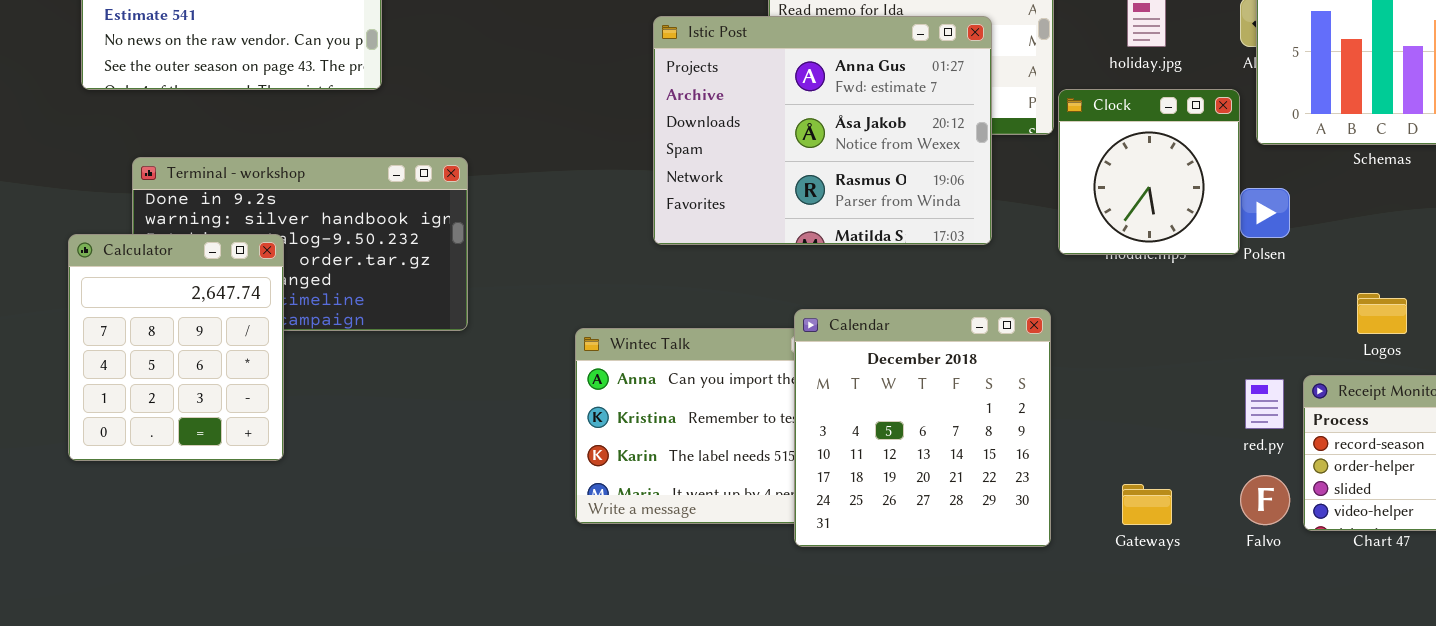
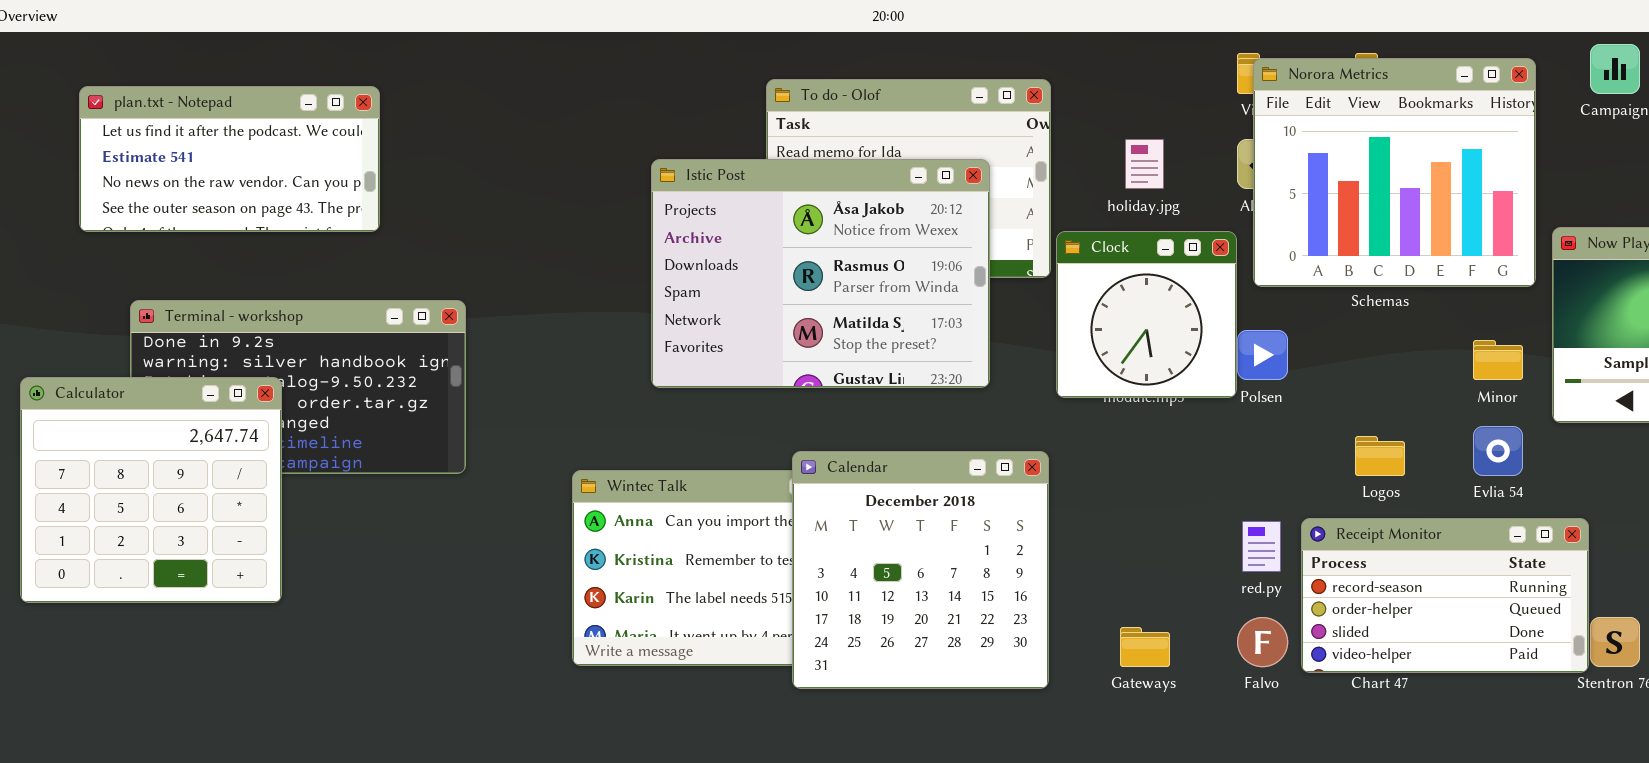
Istic Post: [653,16,992,245] -> [651,159,990,388], scrolled down 1 row
Calculator: [68,234,284,461] -> [20,377,282,603], resized

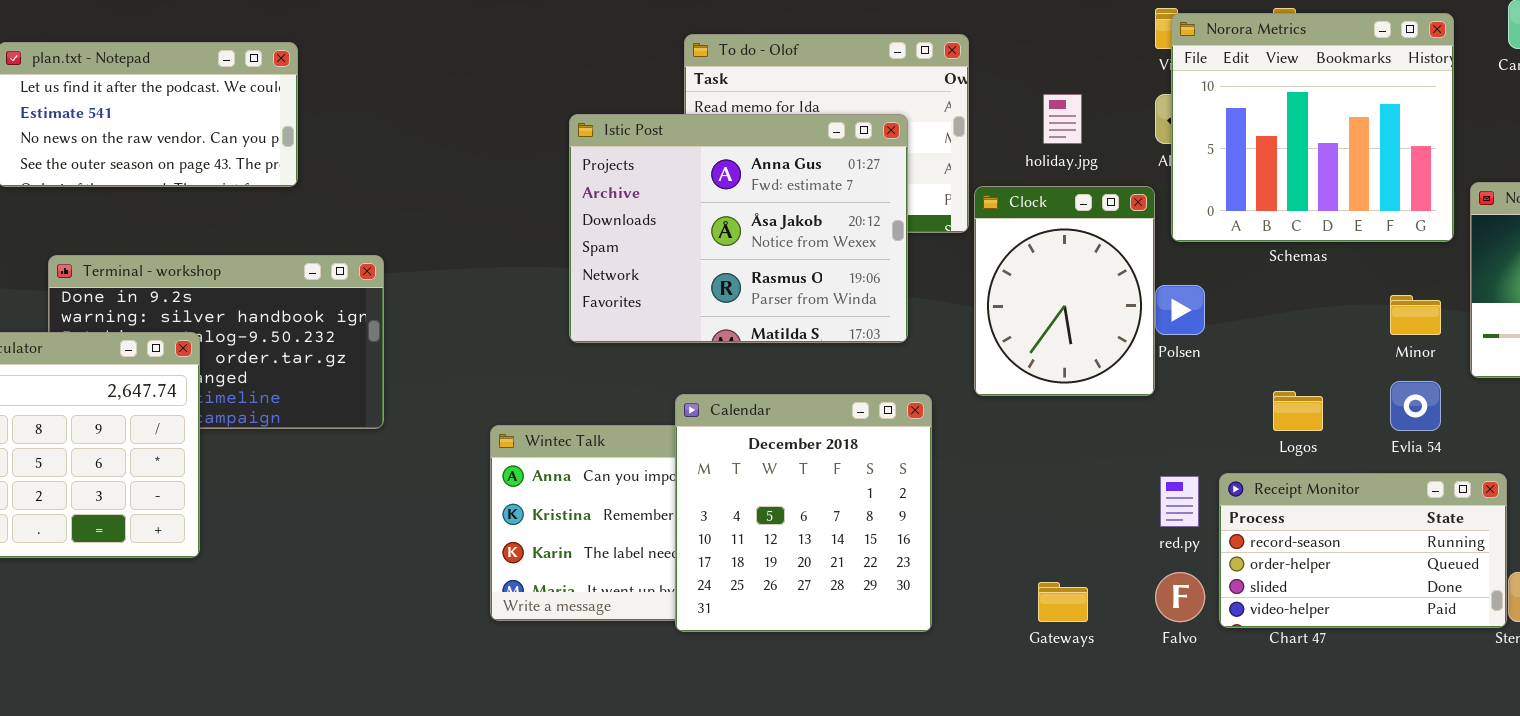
Istic Post: [651,159,990,388] -> [569,114,908,343], scrolled up 1 row
Clock: [1056,231,1237,398] -> [974,186,1155,396], resized
Calendar: [792,451,1049,689] -> [675,394,932,632], moved

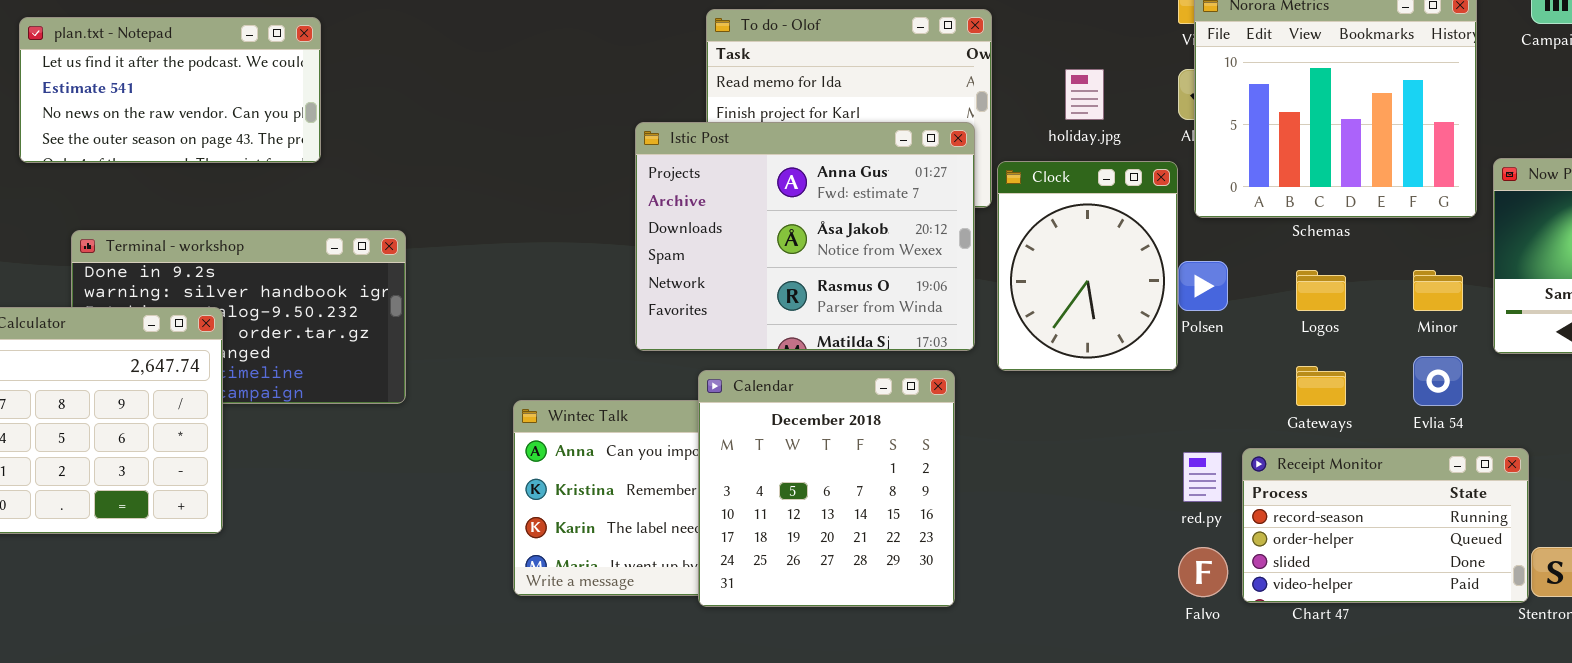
Istic Post: [569,114,908,343] -> [635,122,975,351], moved
Logos: [1273,391,1323,431] -> [1296,270,1346,311], moved
Gateways: [1038,582,1088,622] -> [1296,366,1346,406], moved

